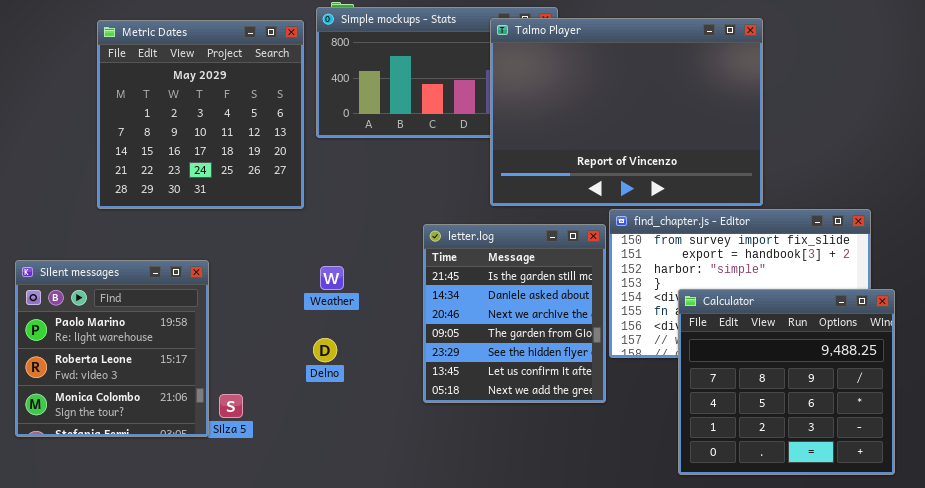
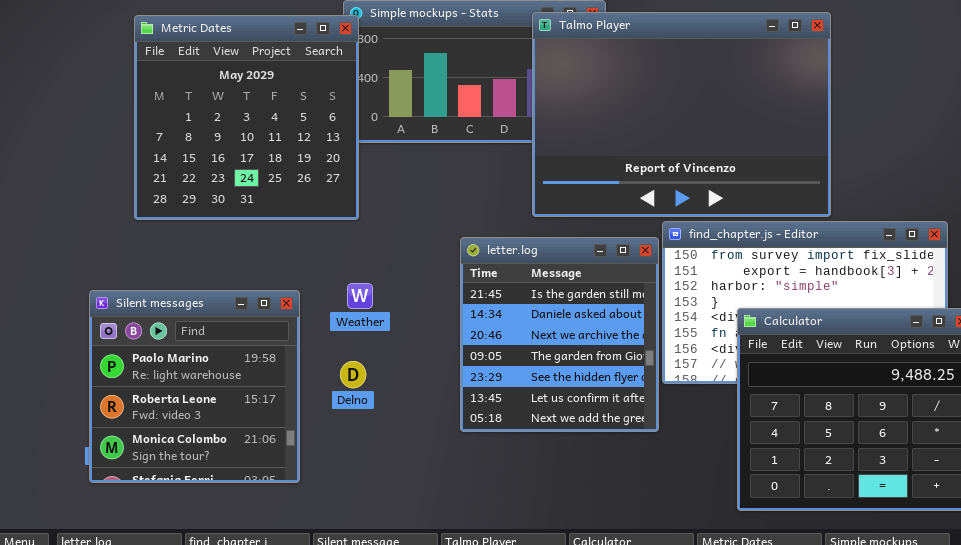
Metric Dates: [97,20,304,209] -> [134,15,359,220], moved
Silent messages: [15,260,209,437] -> [89,290,300,483], moved

